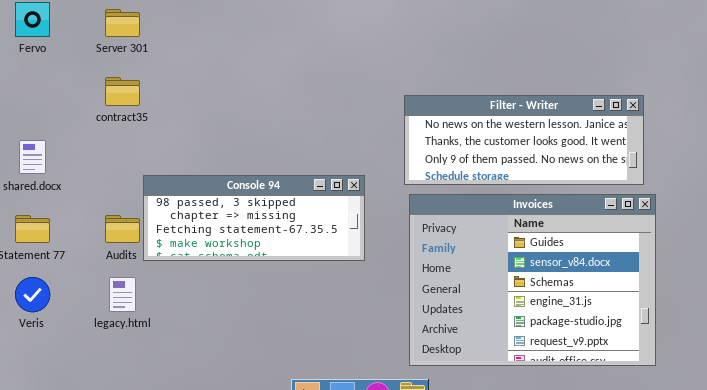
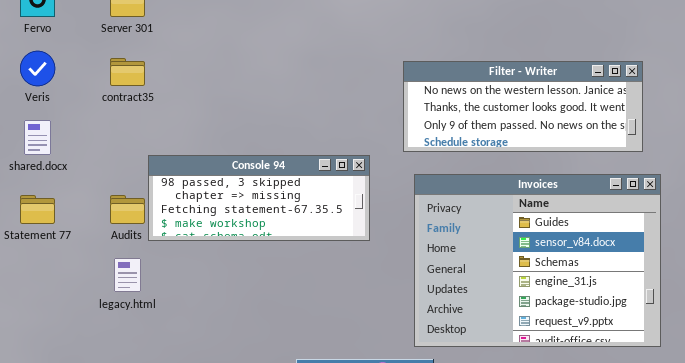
Filter - Writer: [404,95,644,185] -> [403,61,643,152], moved
Veris: [15,277,50,312] -> [20,51,55,86], moved

